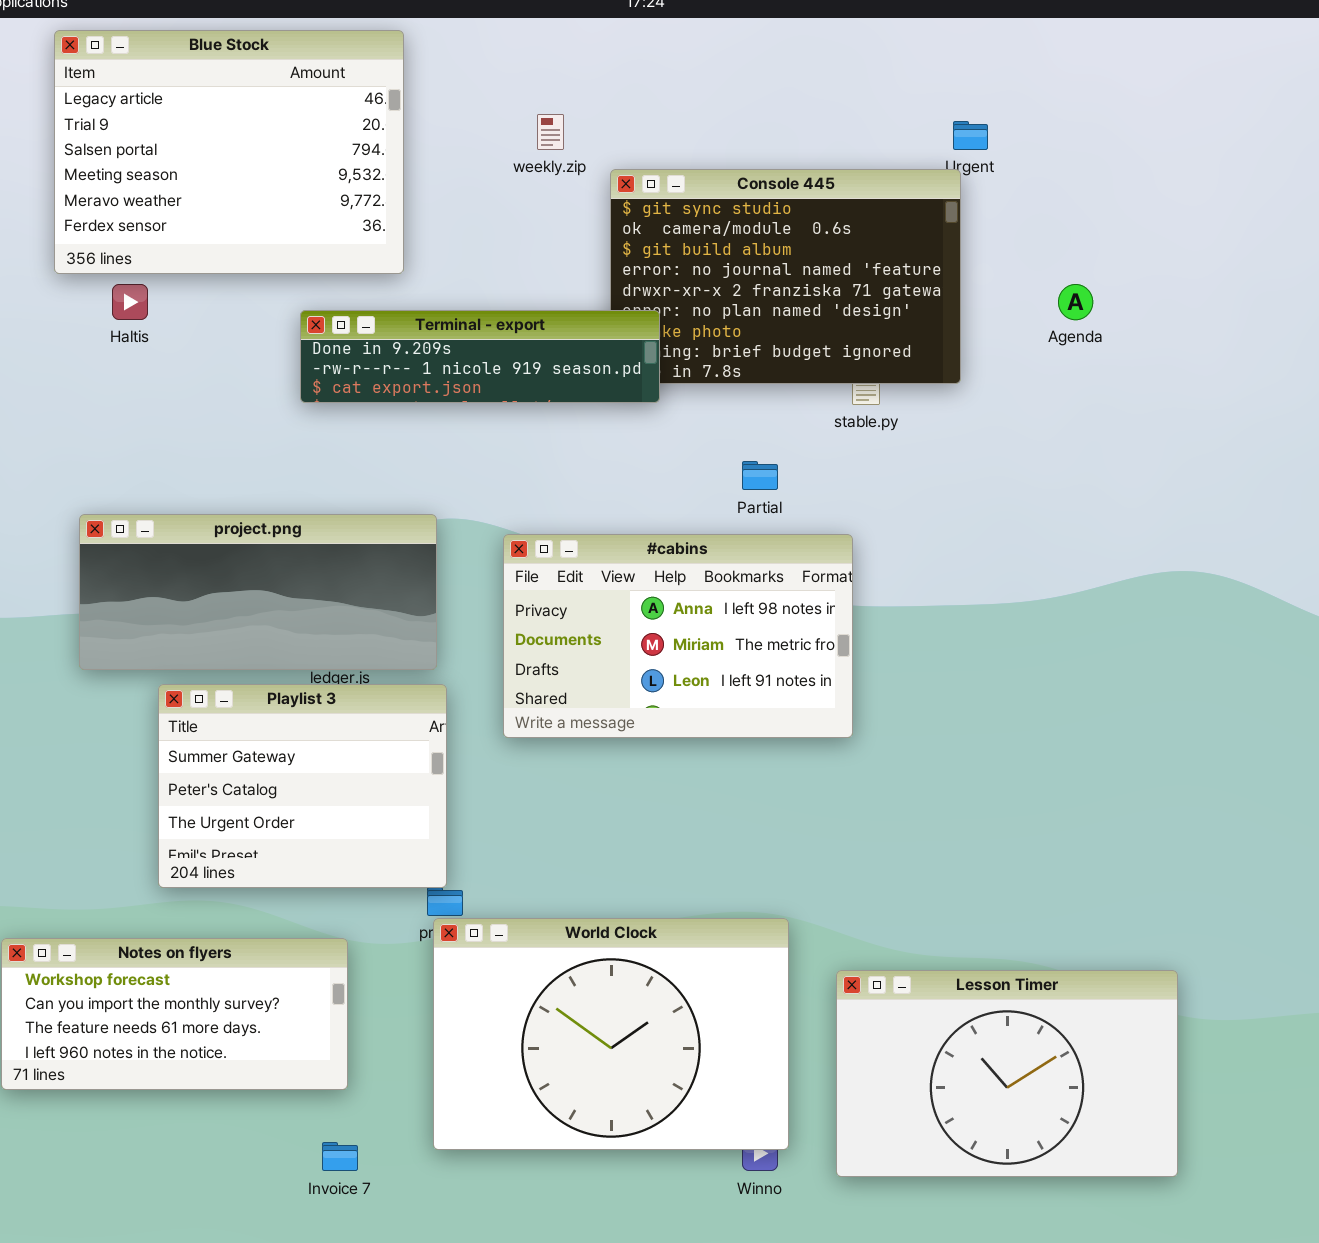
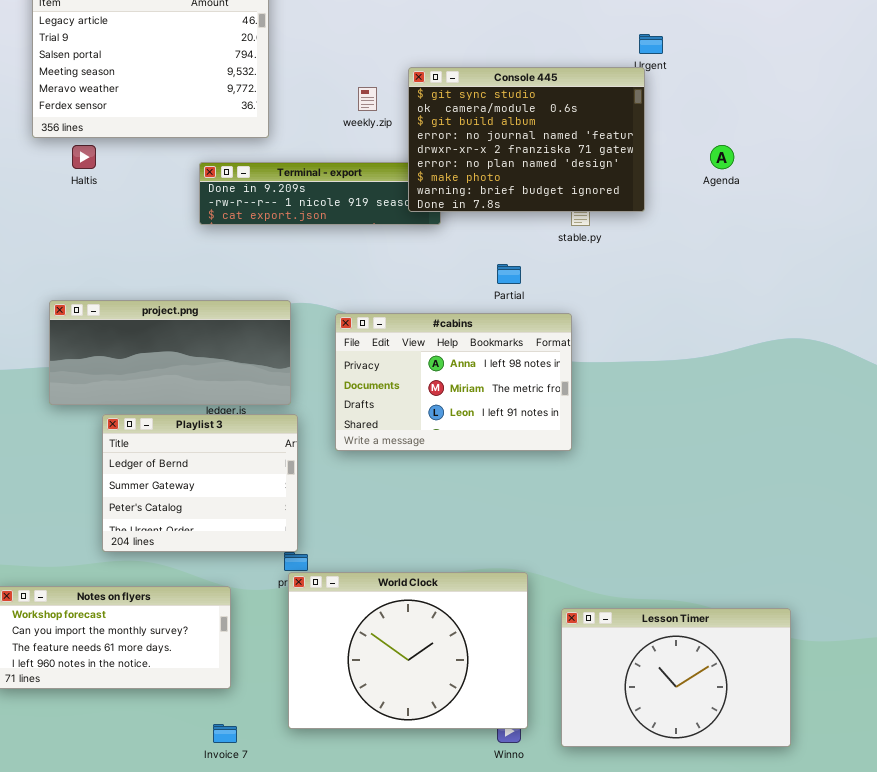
weekly.zip: [537,114,564,150] -> [358,87,377,111], moved
Console 445: [610,169,961,384] -> [408,67,645,212], raised
Playlist 3: [158,684,447,888] -> [102,414,298,552], scrolled up 1 row

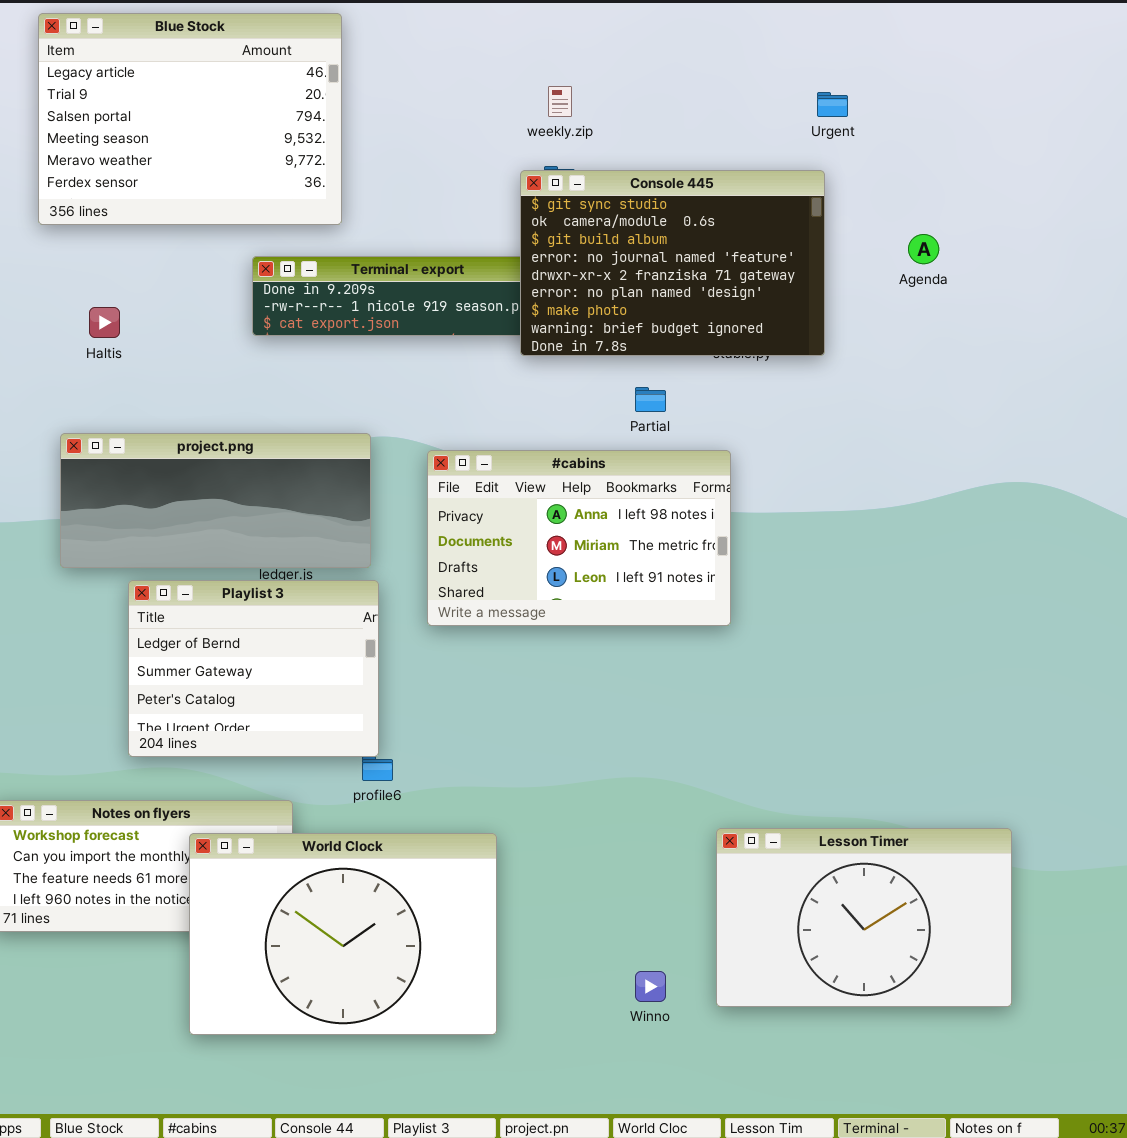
Console 445: [408,67,645,212] -> [520,170,825,356], moved
weekly.zip: [358,87,377,111] -> [548,86,572,117], moved
Haltis: [72,145,96,169] -> [89,307,120,338], moved
World Clock: [288,572,528,729] -> [189,833,497,1035], moved

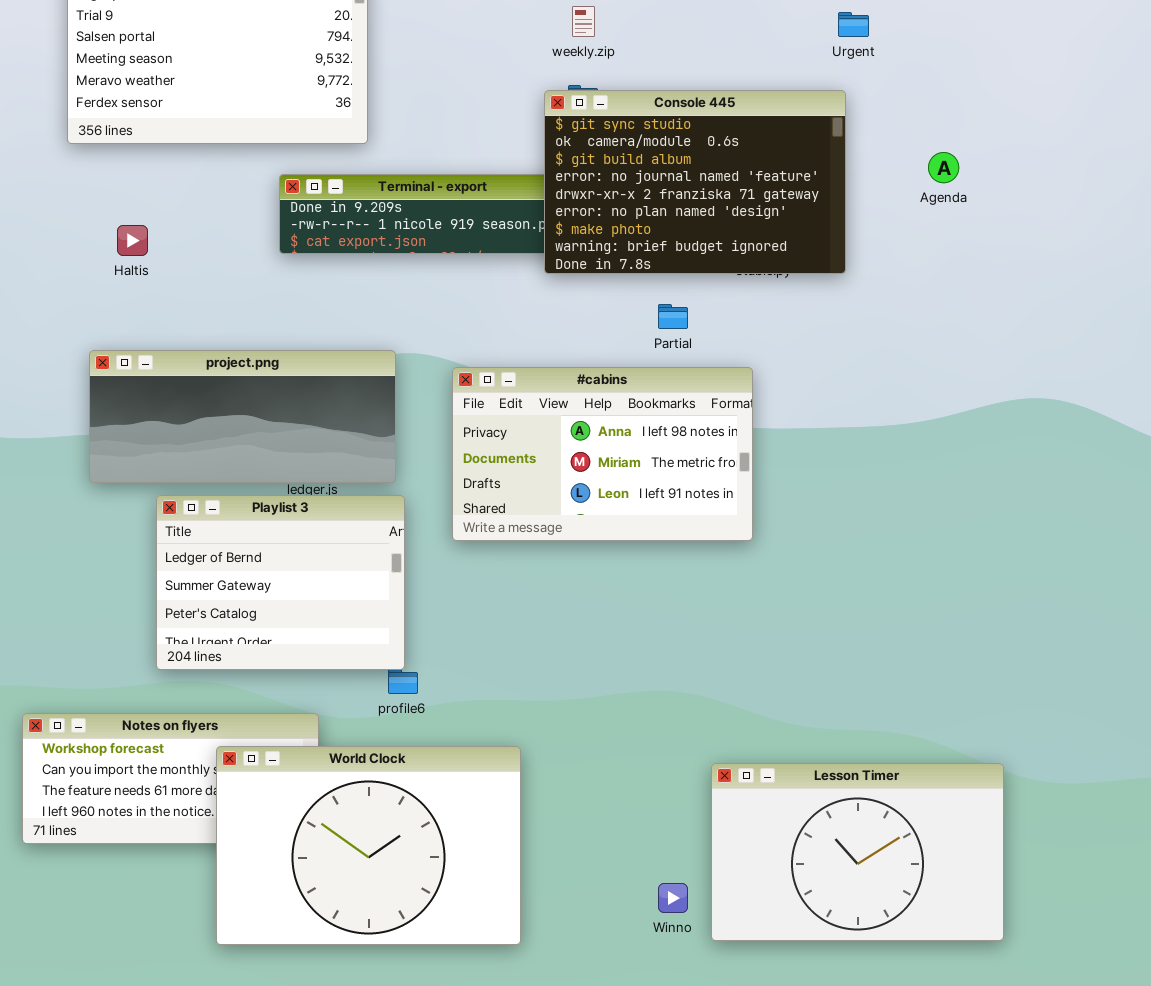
Lesson Timer: [716,828,1012,1007] -> [711,763,1004,941], moved

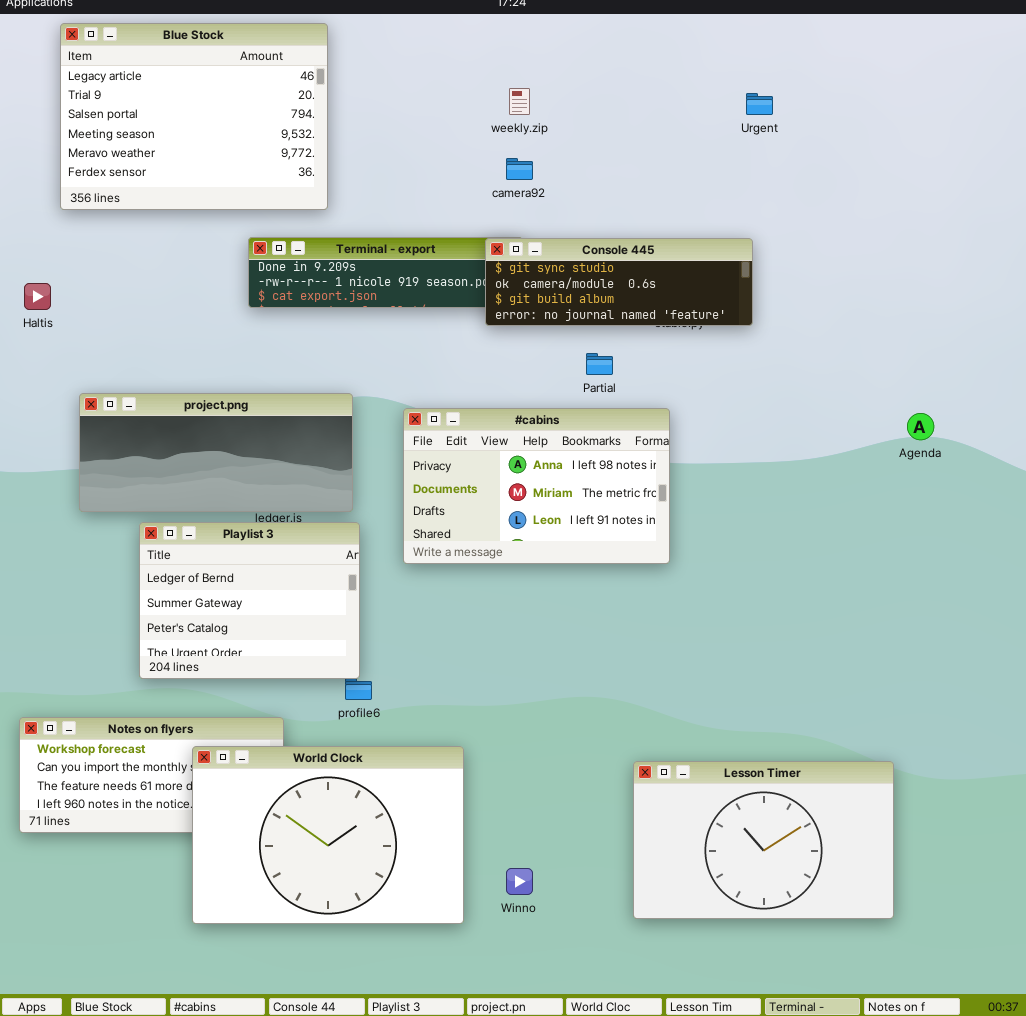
Console 445: [544,90,846,274] -> [485,238,753,326], resized
Agenda: [928,152,959,183] -> [907,413,934,440], moved
Haltis: [117,225,148,256] -> [24,283,51,310], moved
Winno: [658,883,688,913] -> [506,868,533,895], moved

